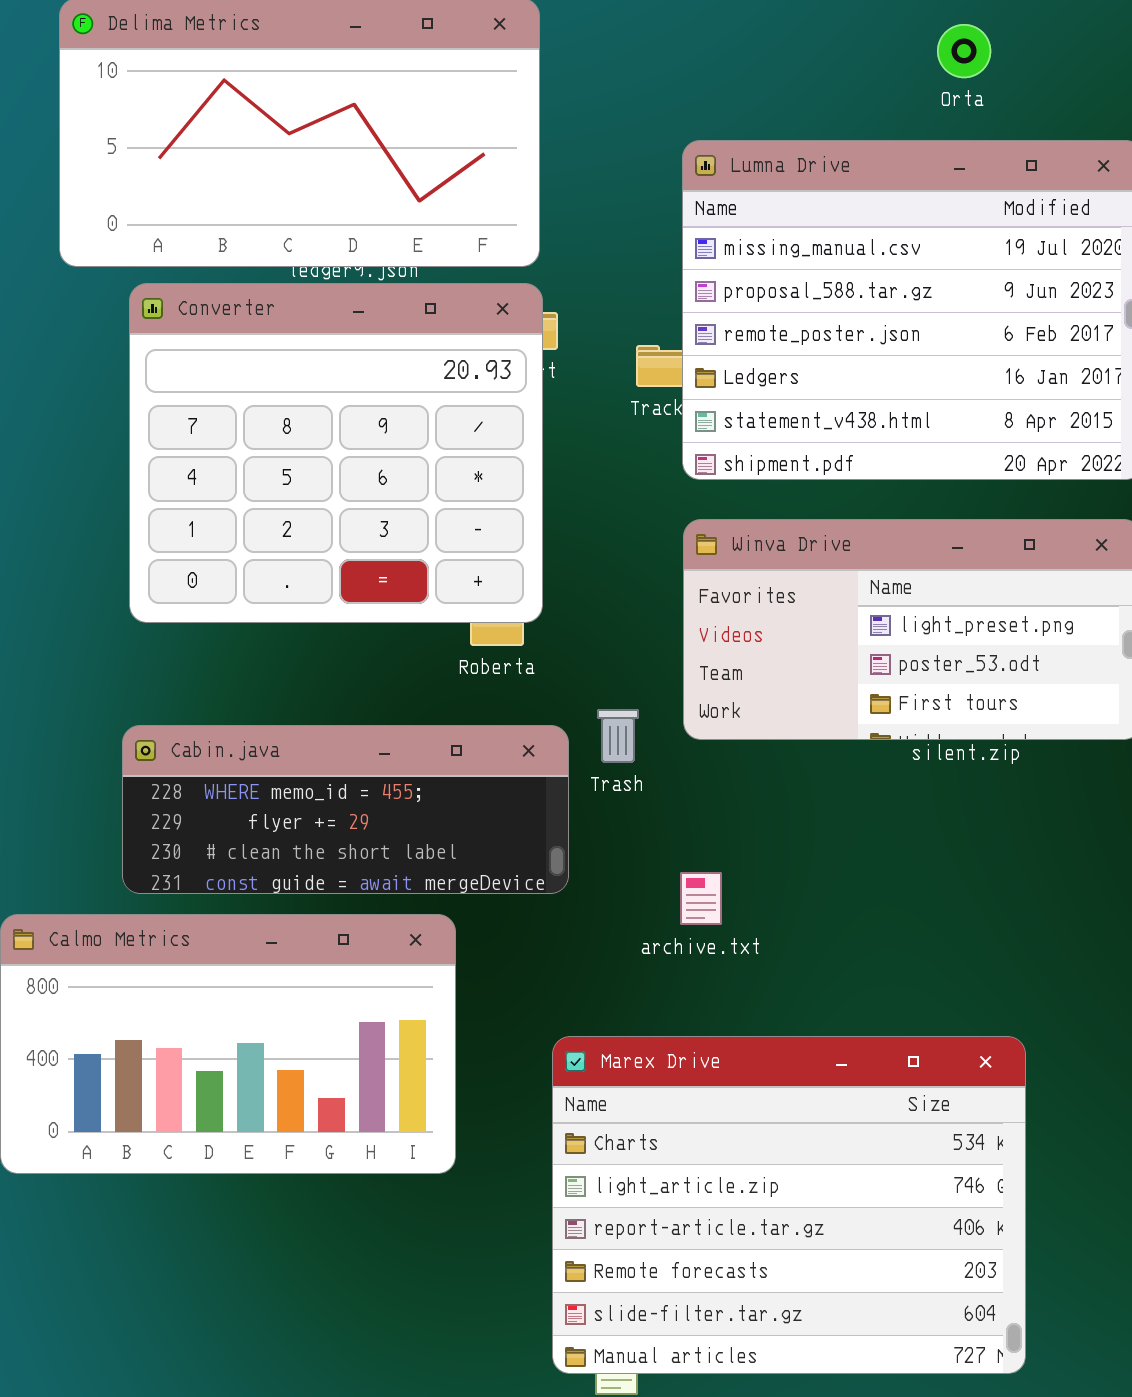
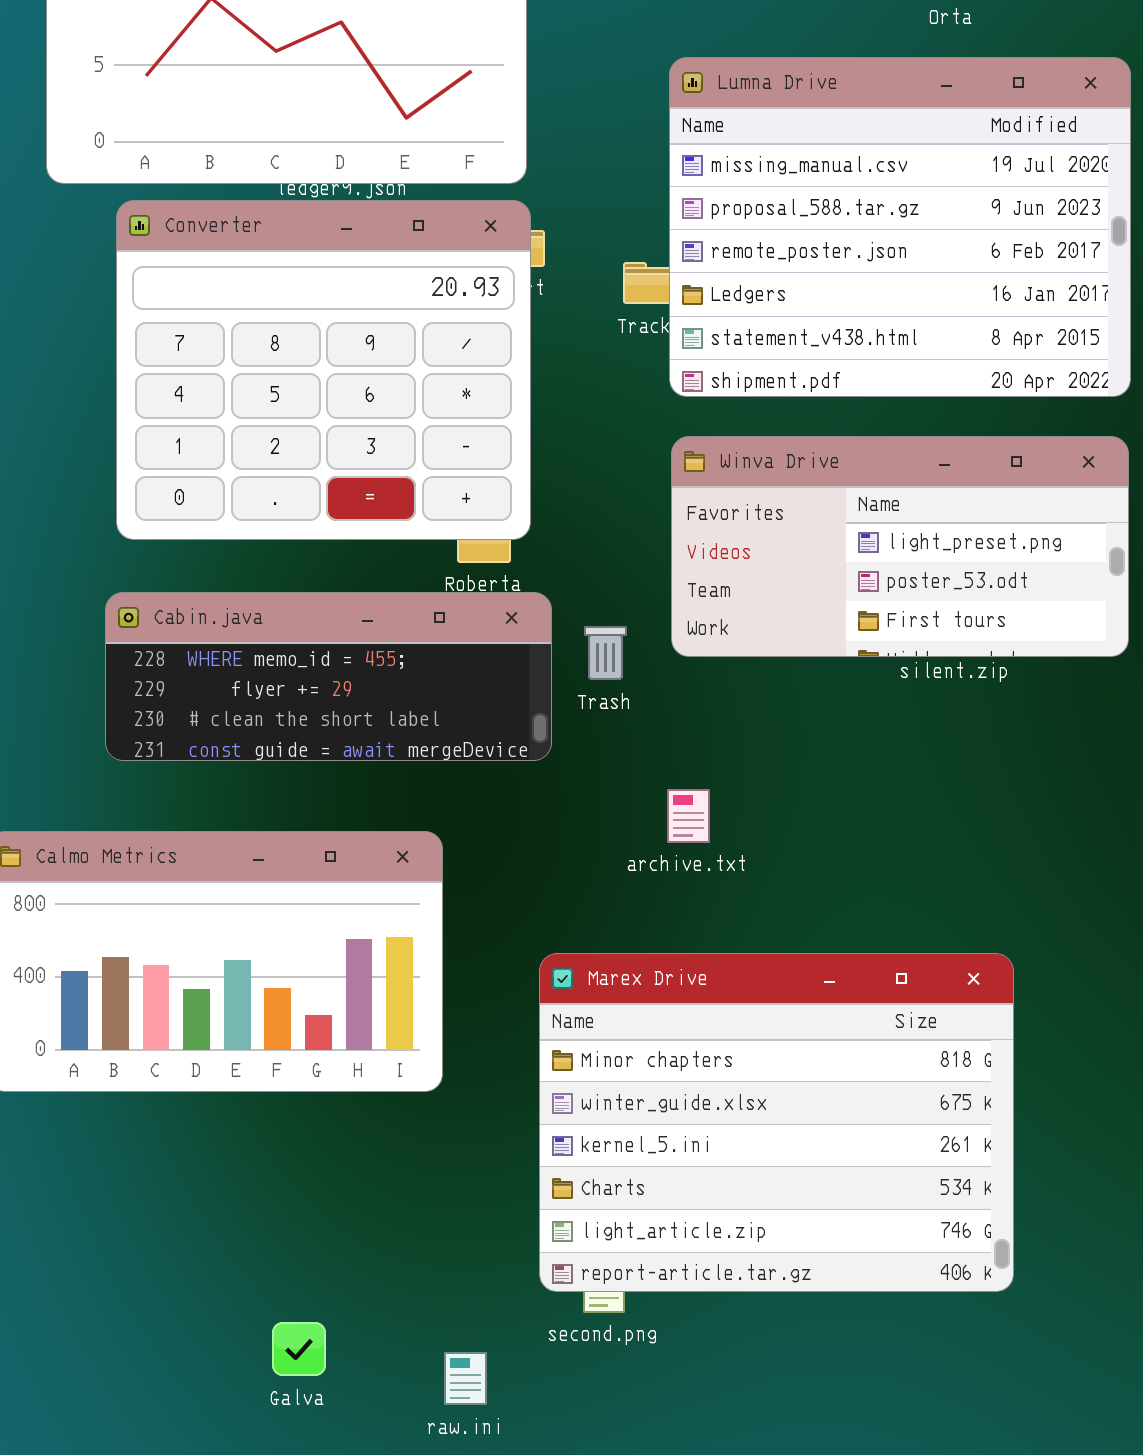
Cabin.java: [122,725,569,894] -> [105,592,552,761], moved
Marex Drive: [552,1036,1026,1374] -> [539,953,1014,1292], scrolled up 3 rows

